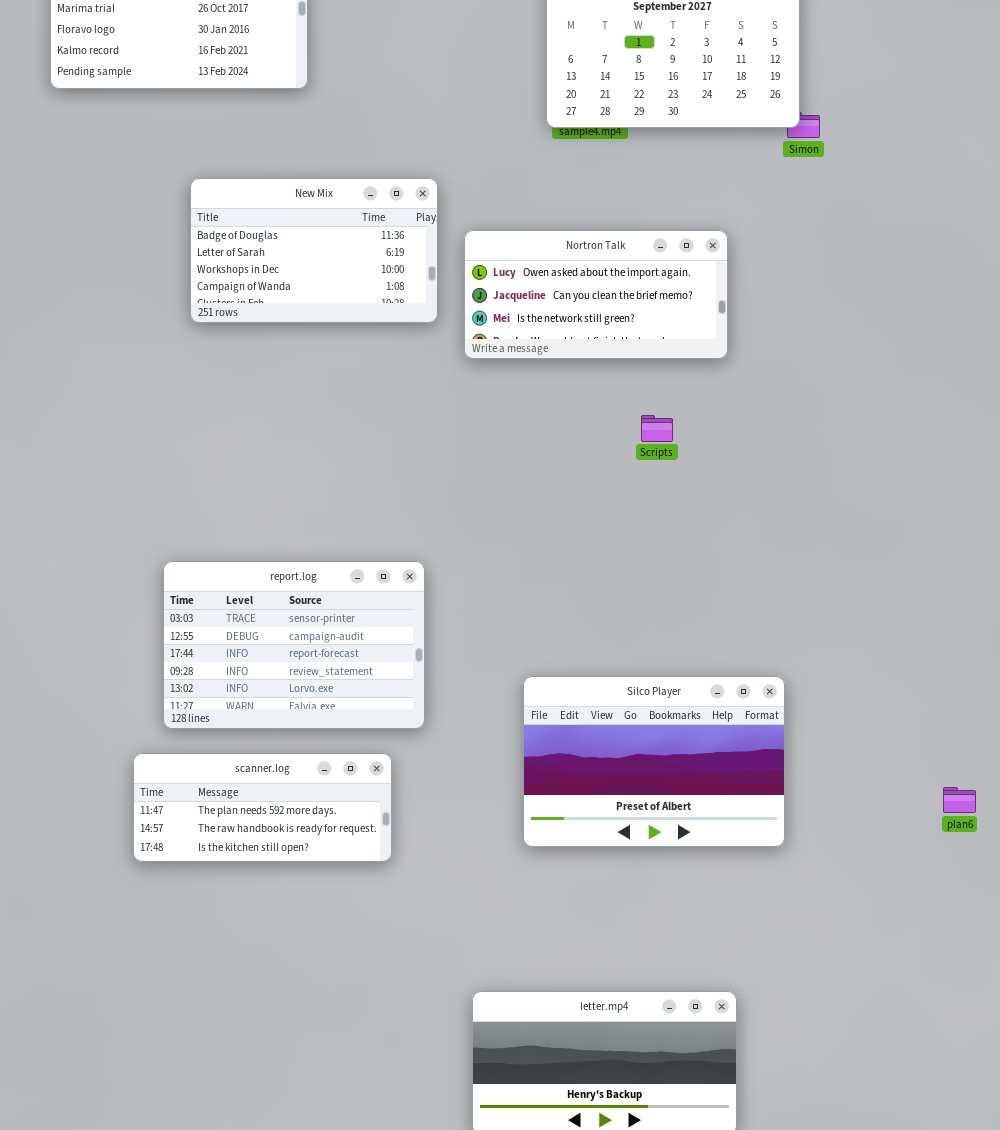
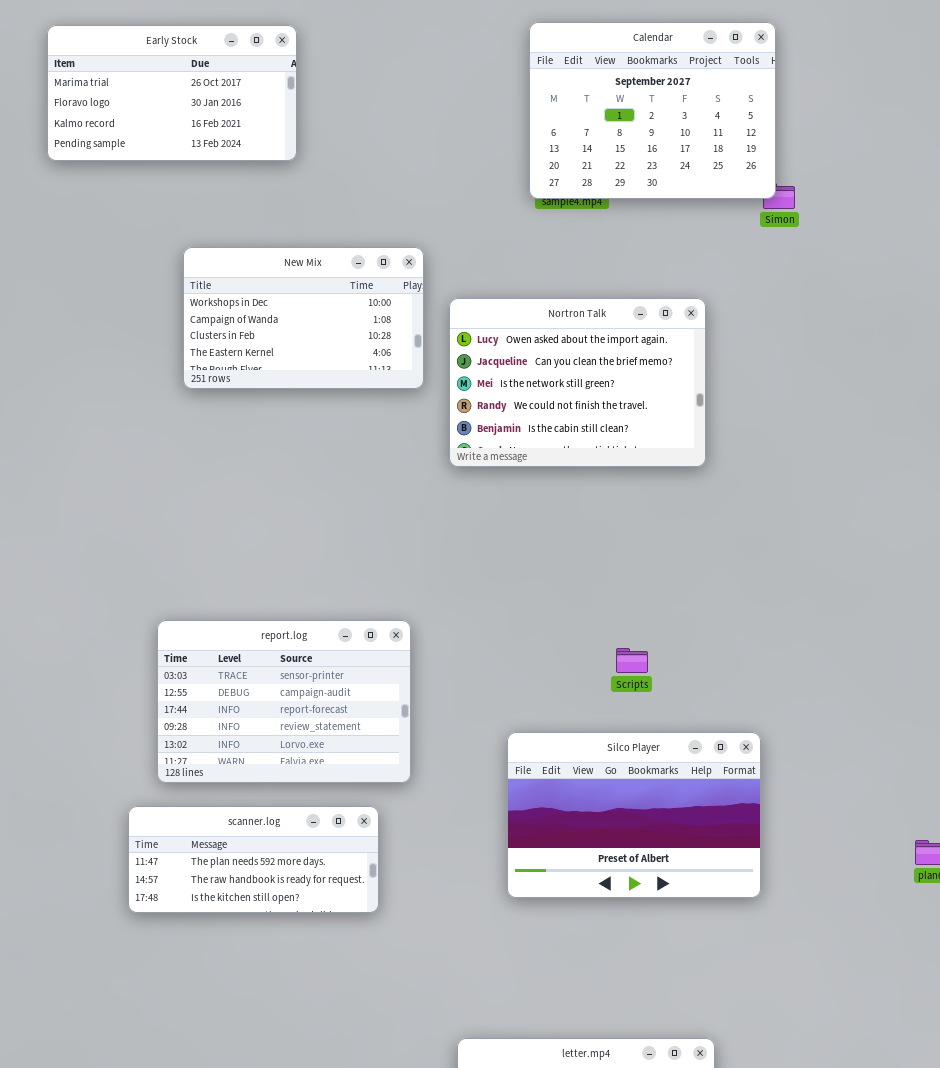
New Mix: [190,178,438,323] -> [183,247,424,389], scrolled down 2 rows
Nortron Talk: [464,230,728,359] -> [449,298,706,467], resized
Scripts: [641,415,673,442] -> [616,648,648,673], moved

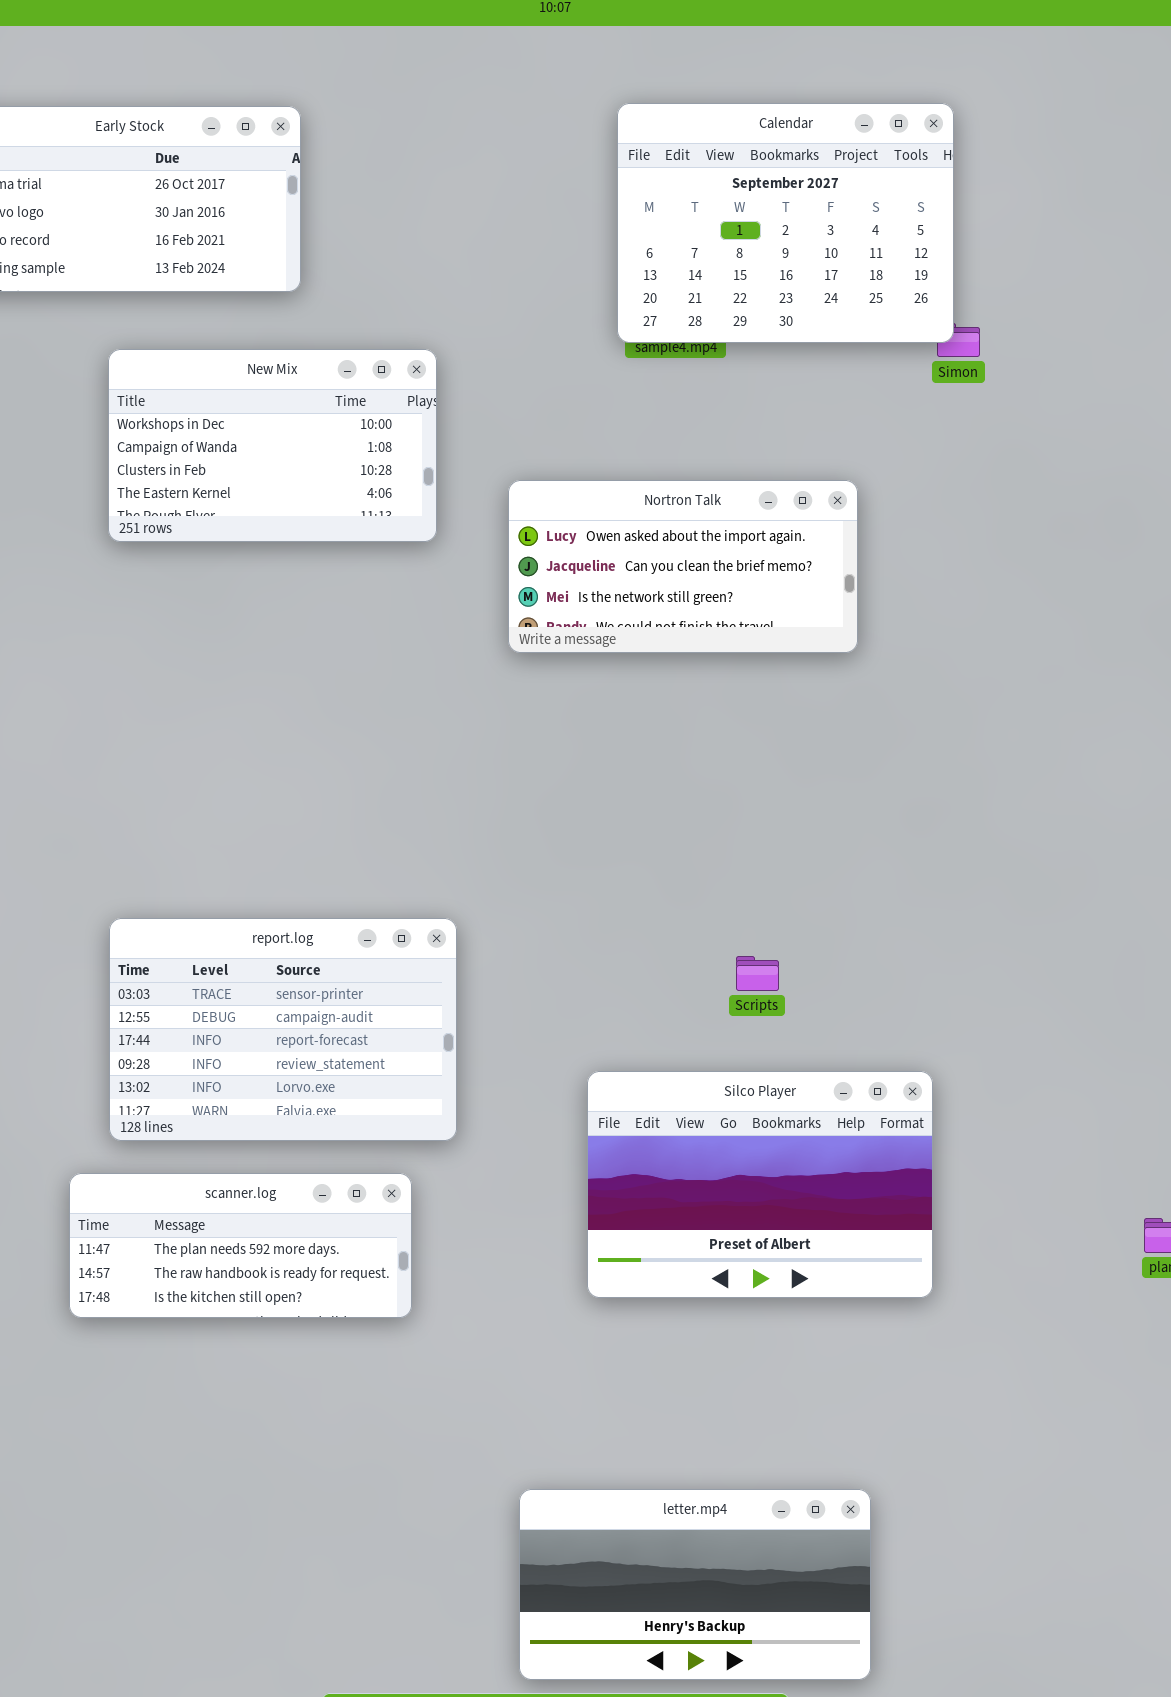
New Mix: [183,247,424,389] -> [108,349,437,542], moved
Nortron Talk: [449,298,706,467] -> [508,480,858,653], resized

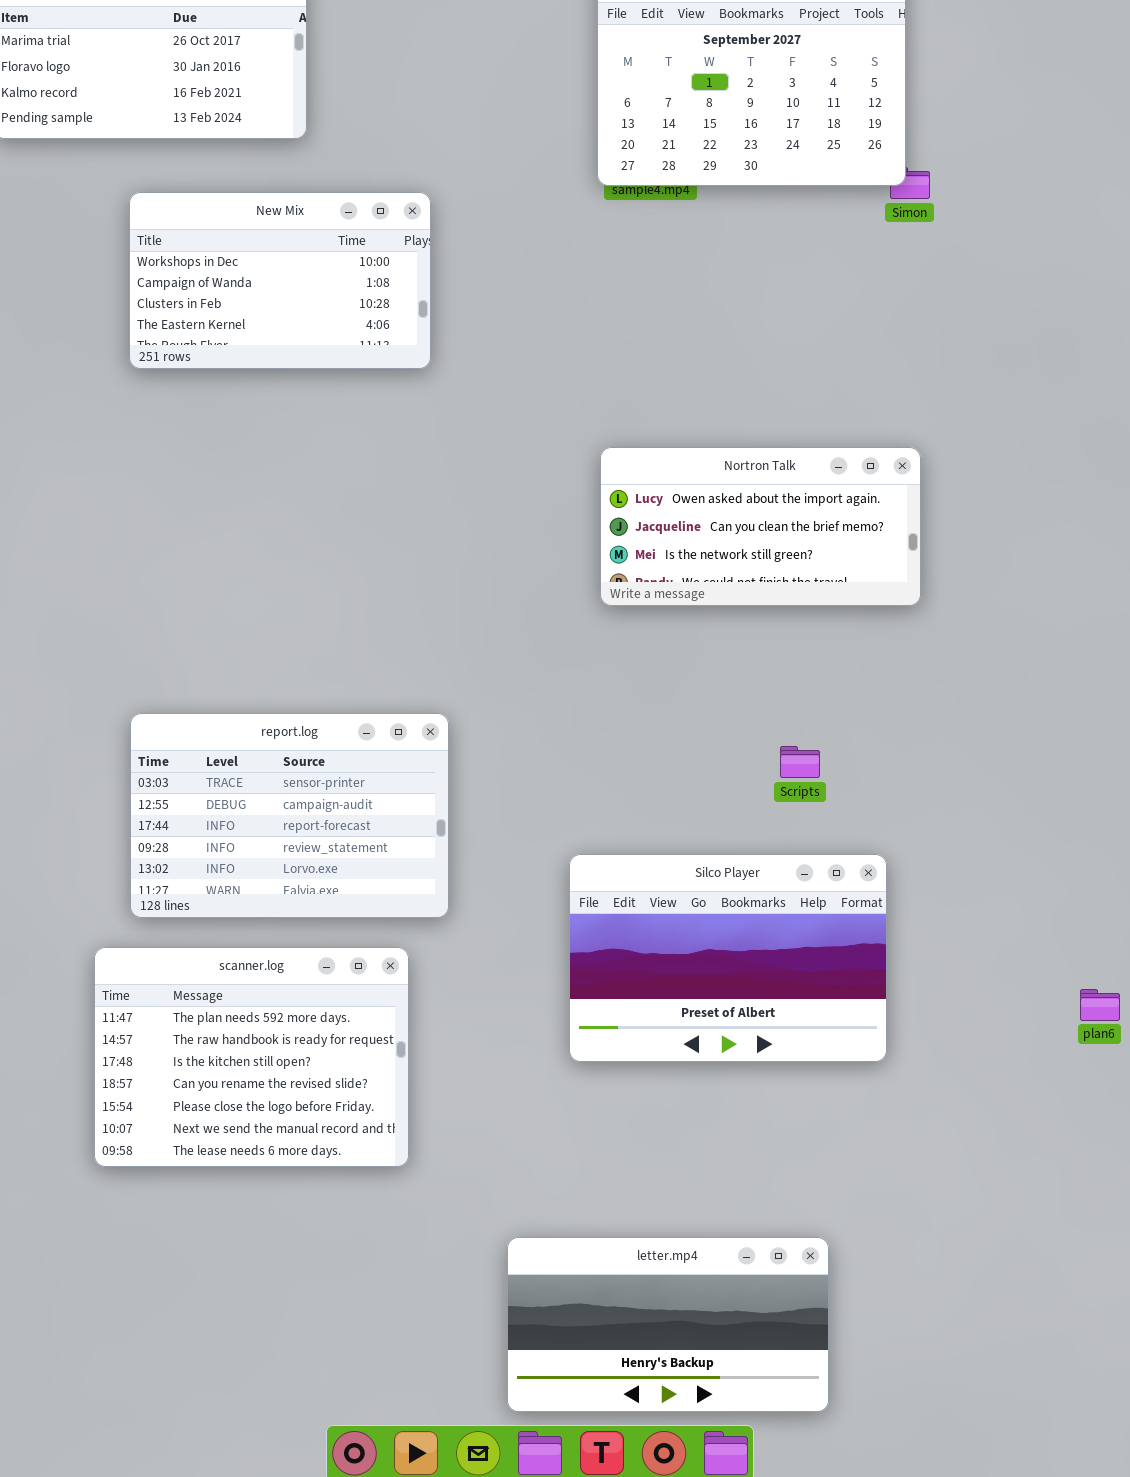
Nortron Talk: [508,480,858,653] -> [600,447,921,606], moved
Scripts: [736,956,779,991] -> [780,746,820,778], moved
scanner.log: [69,1173,412,1318] -> [94,947,409,1167], resized

